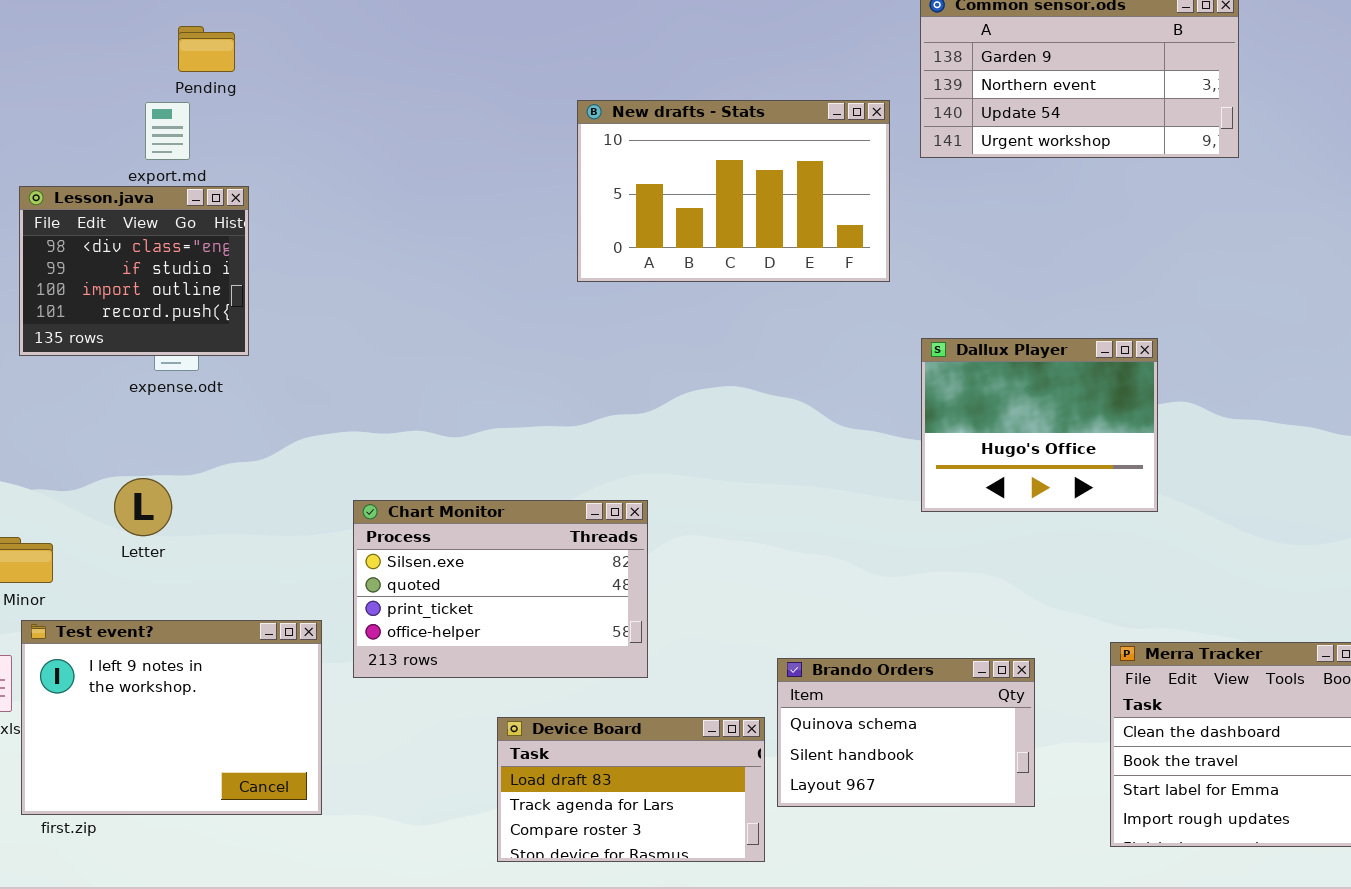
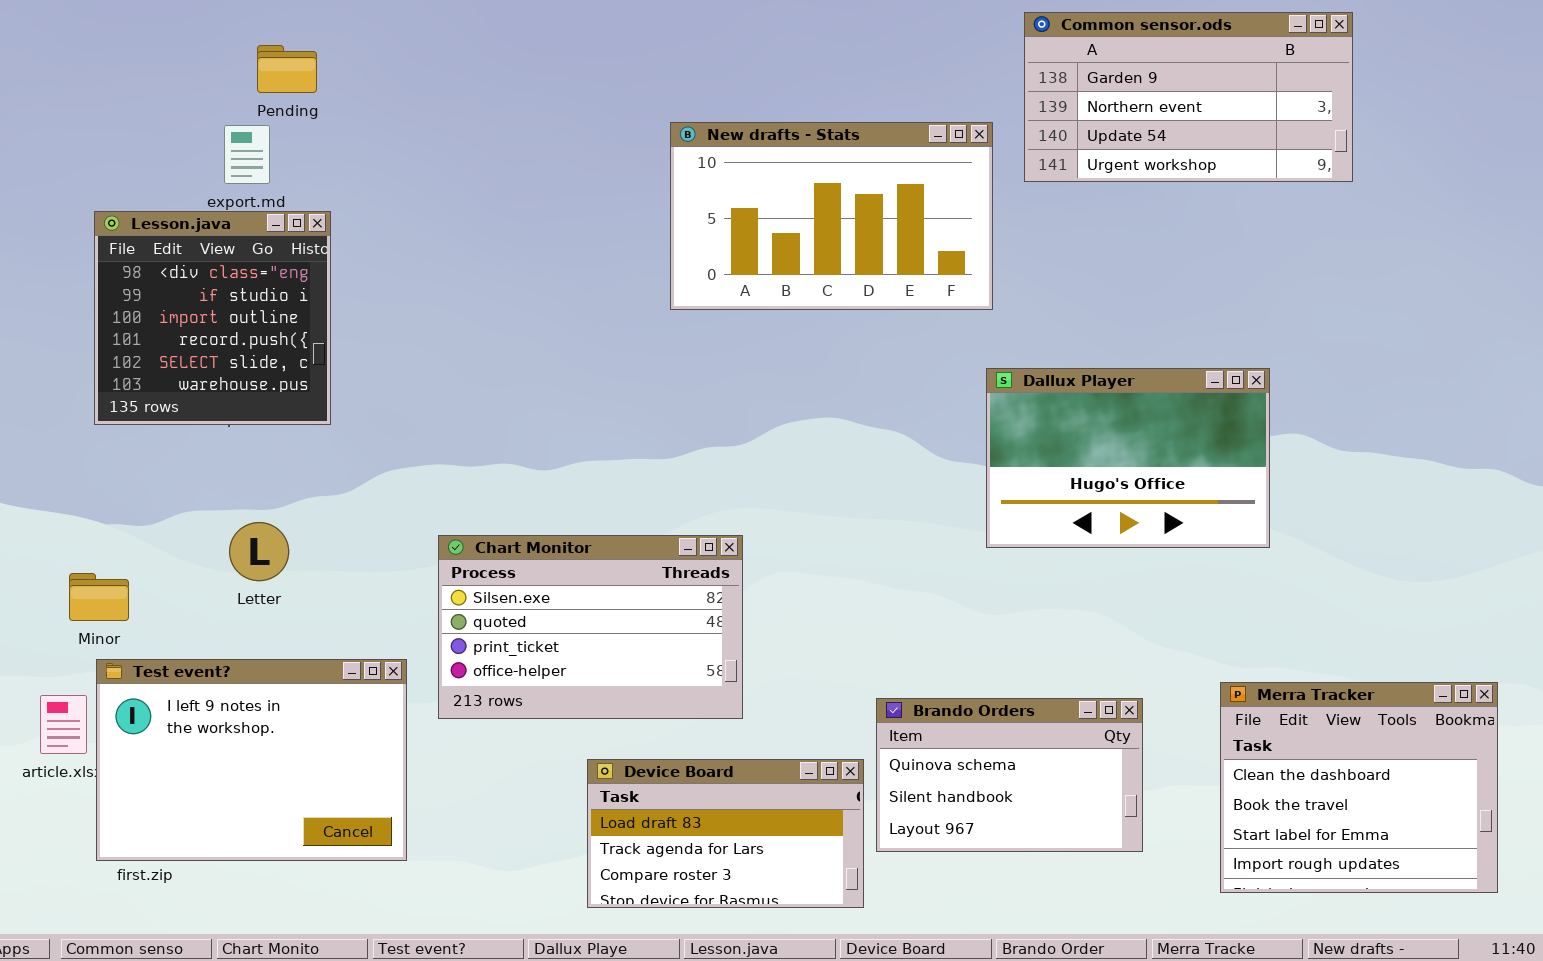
Lesson.java: [19,186,249,356] -> [94,211,331,425], resized
Dallux Player: [921,338,1158,512] -> [986,368,1270,548], resized
Letter: [114,478,172,536] -> [229,522,289,581], moved

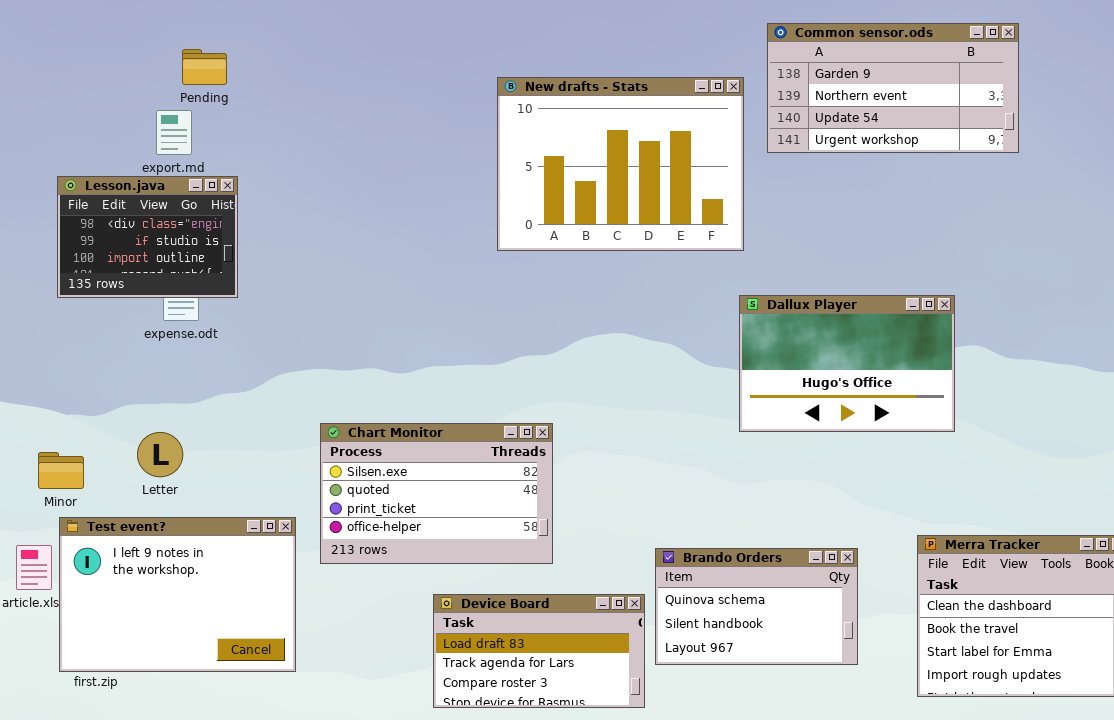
New drafts - Stats: [670,122,993,310] -> [497,77,744,251], resized
Lesson.java: [94,211,331,425] -> [57,176,238,298], resized
Letter: [229,522,289,581] -> [137,432,183,477], moved

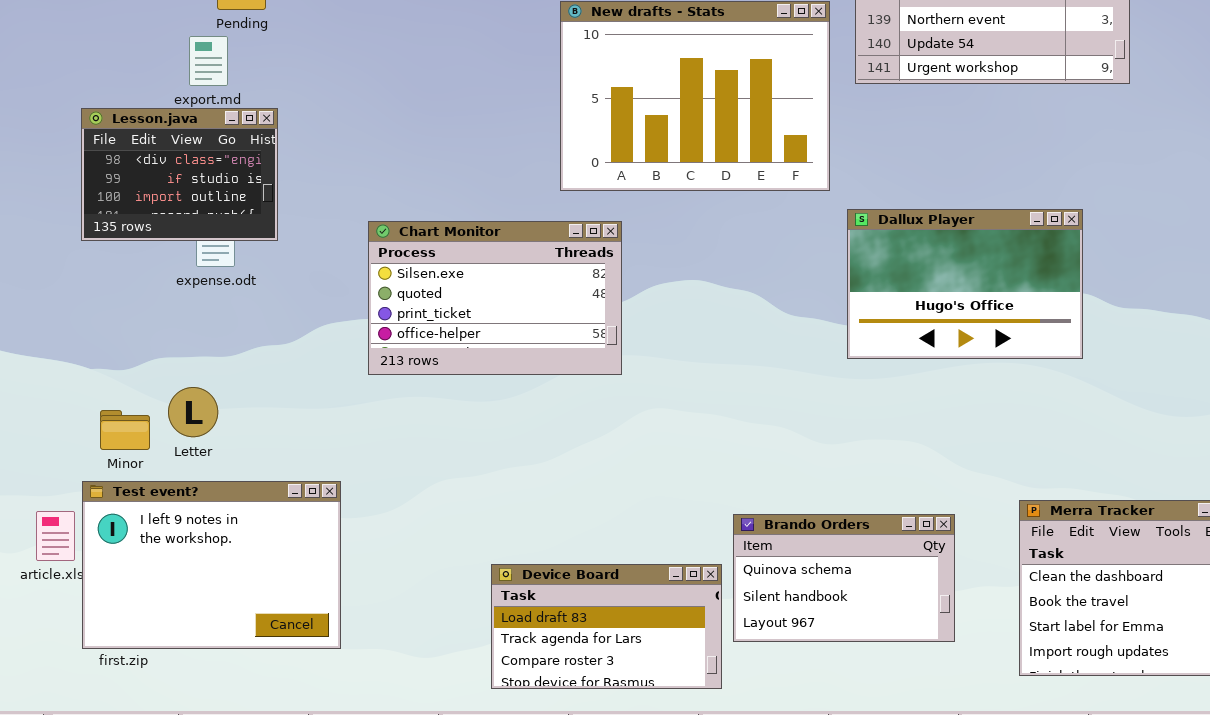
Dallux Player: [739,295,955,432] -> [847,209,1083,359], moved
Chart Monitor: [320,423,553,564] -> [368,221,622,375], moved
Minor: [38,452,84,489] -> [100,410,150,450], moved

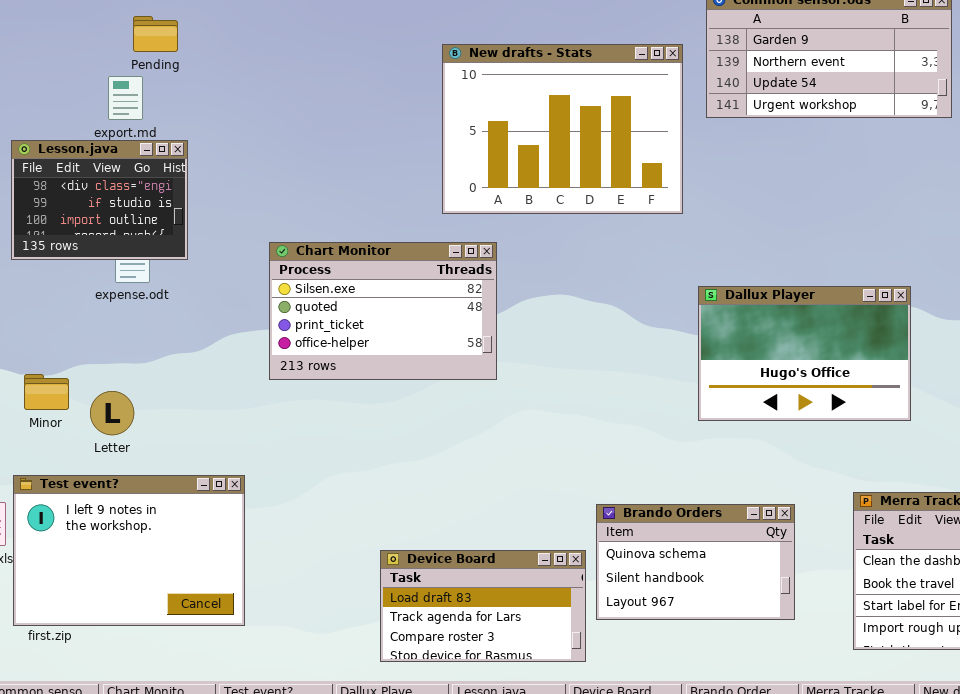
Dallux Player: [847,209,1083,359] -> [698,286,911,421], moved
Minor: [100,410,150,450] -> [24,374,69,410], moved

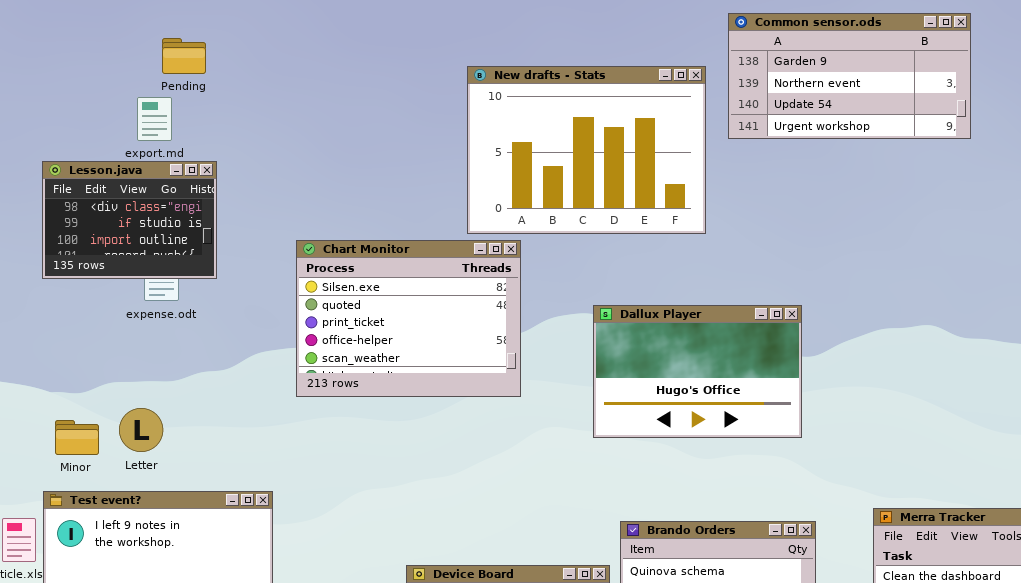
Chart Monitor: [269,242,497,380] -> [296,240,521,397], resized
Dallux Player: [698,286,911,421] -> [593,305,802,438], moved
Minor: [24,374,69,410] -> [55,420,99,455], moved

